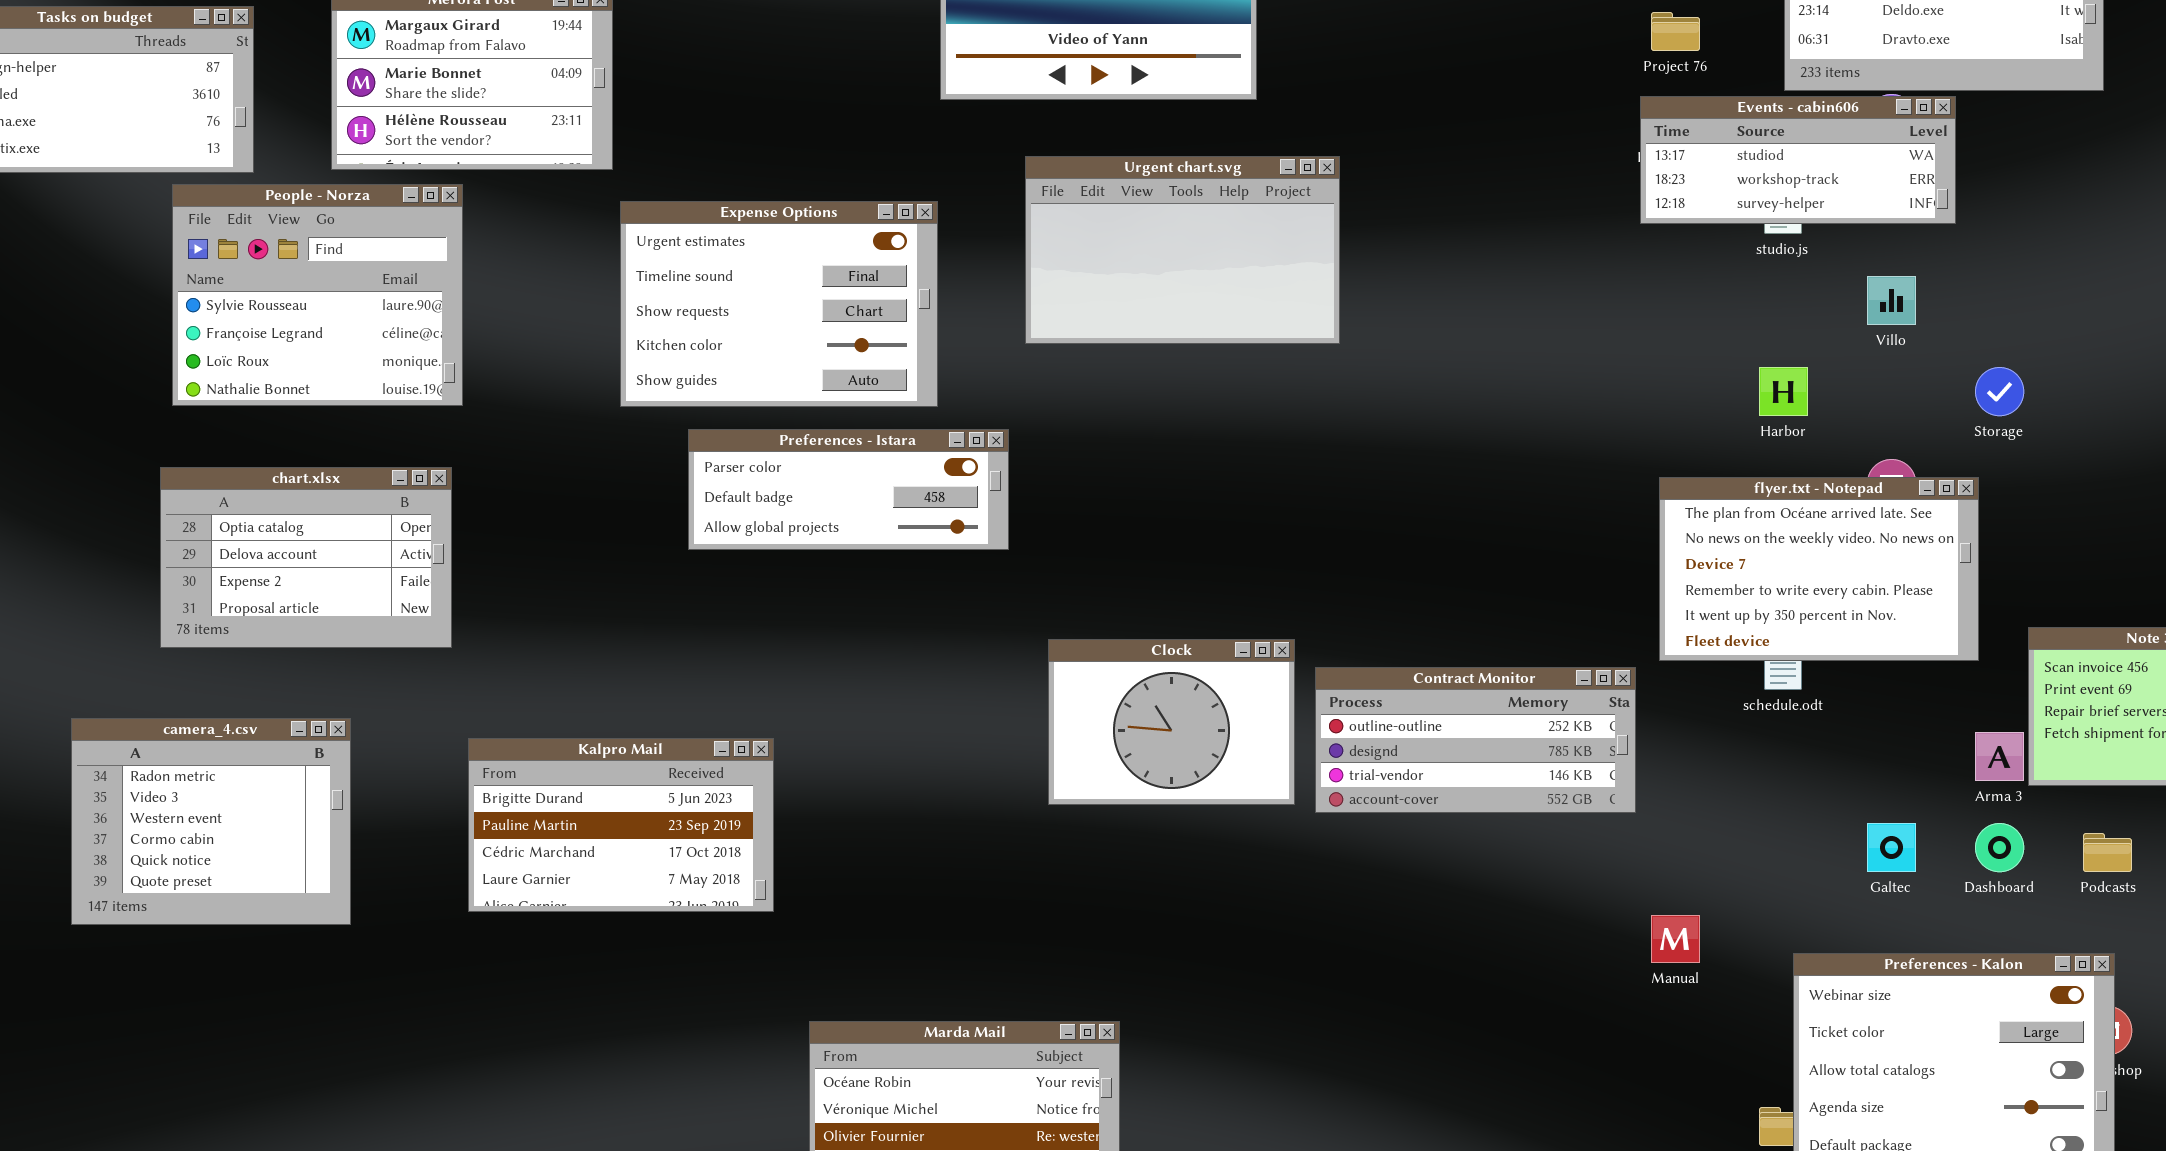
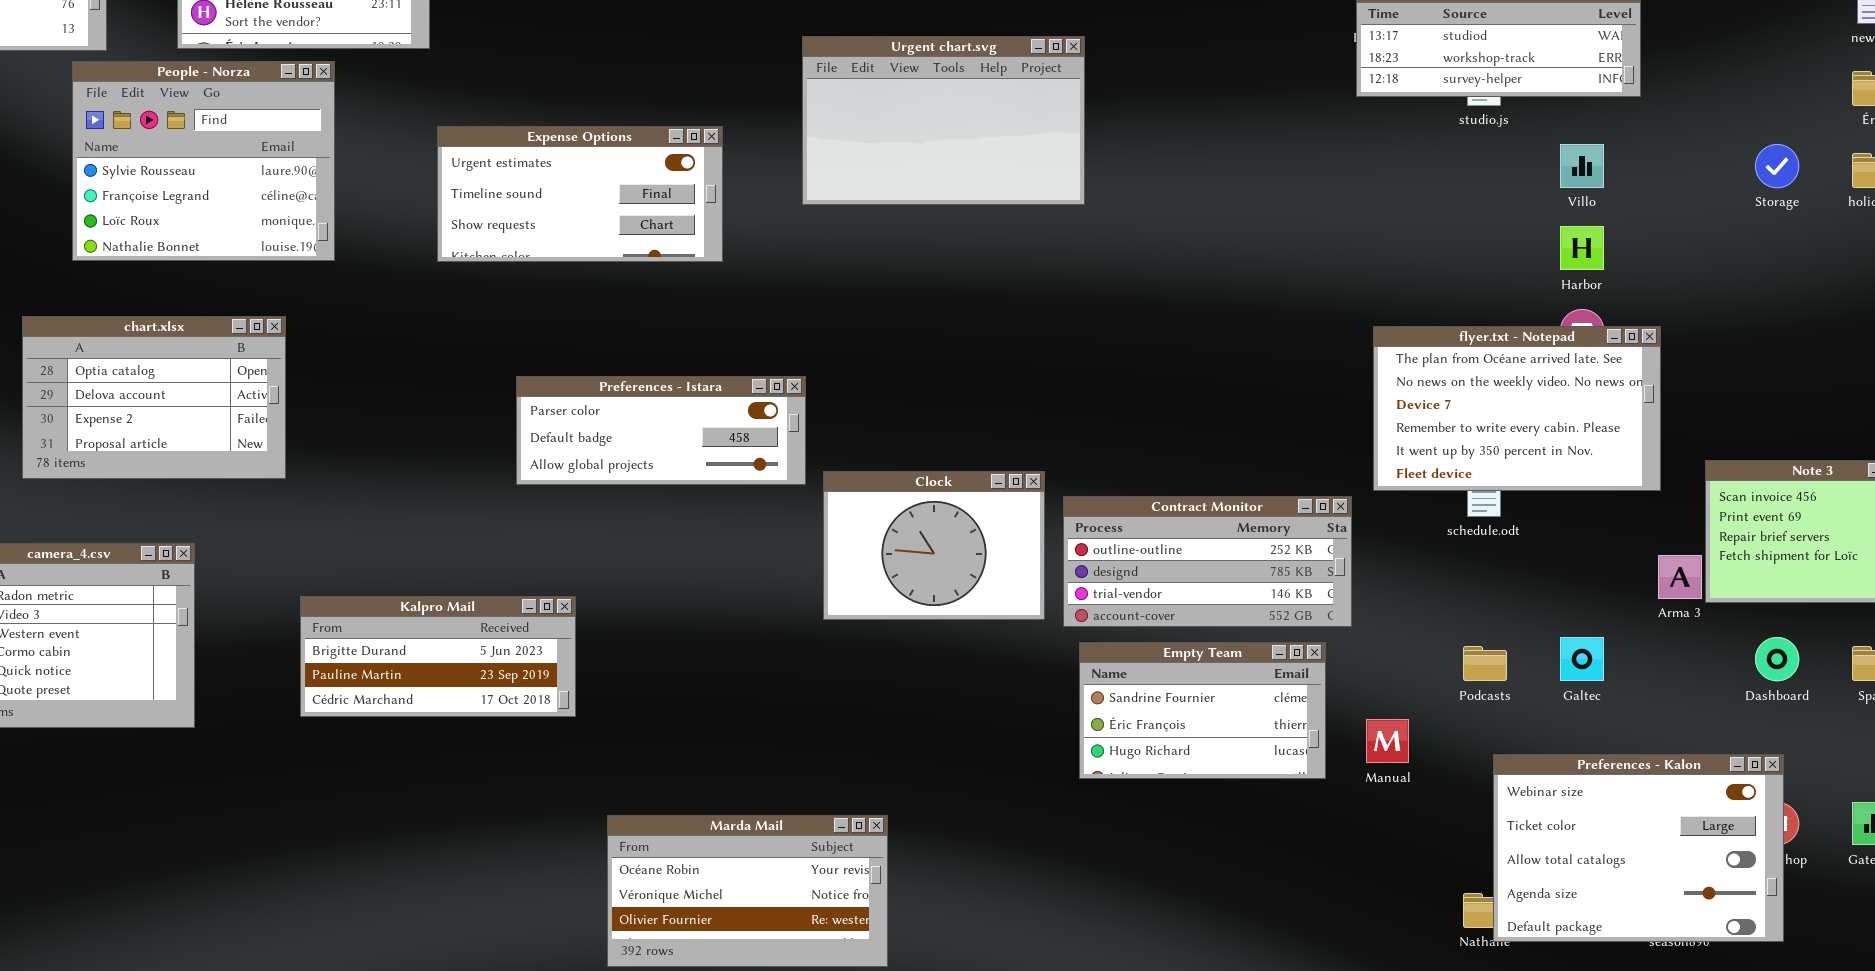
People - Norza: [172,184,463,406] -> [72,61,335,261], moved
Expense Options: [620,201,938,407] -> [437,126,723,262], resized
Harbor: [1759,367,1808,416] -> [1560,226,1604,270], moved
Storage: [1975,367,2024,416] -> [1755,144,1799,188], moved
Preferences - Istara: [688,429,1009,550] -> [516,376,806,485], moved
Kalpro Mail: [468,738,774,912] -> [300,596,576,717], resized
Dashboard: [1975,823,2024,872] -> [1755,637,1799,681], moved
Empty Team: none -> [1079,642,1326,779], opened
Podcasts: [2083,833,2132,872] -> [1463,646,1507,681], moved

